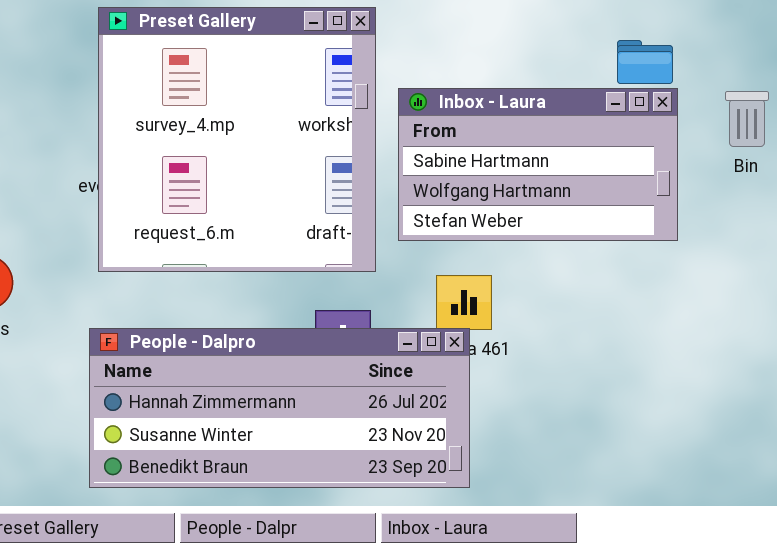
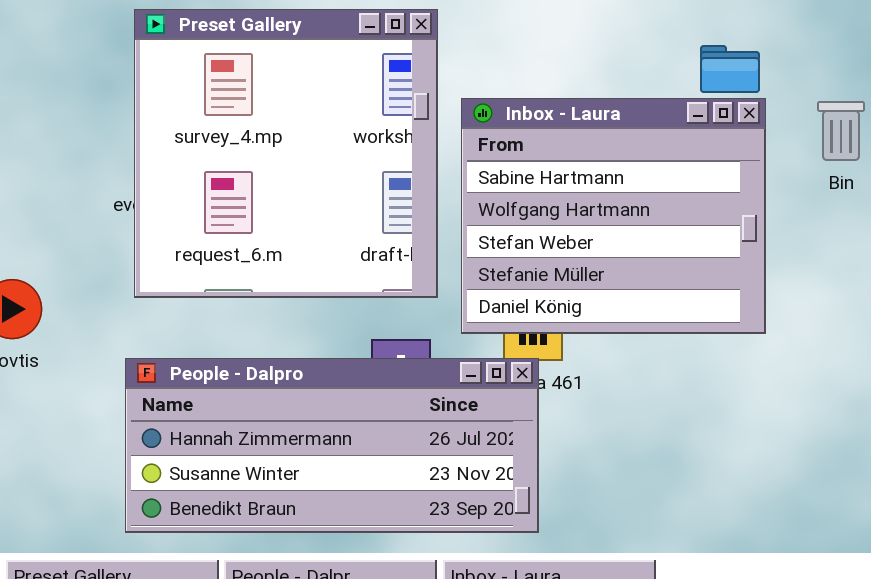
Inbox - Laura: [398,88,678,241] -> [461,98,766,334], resized

